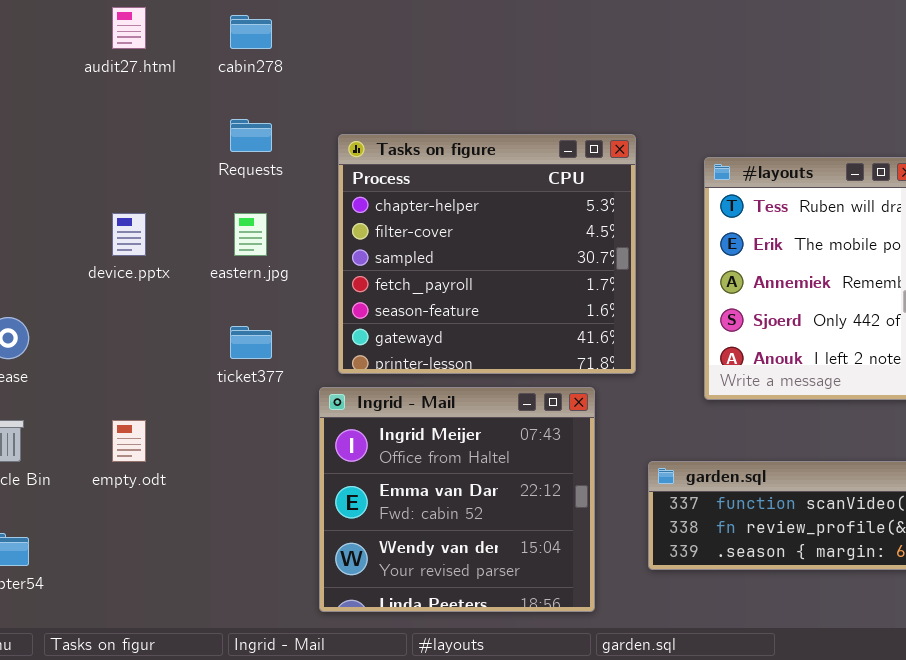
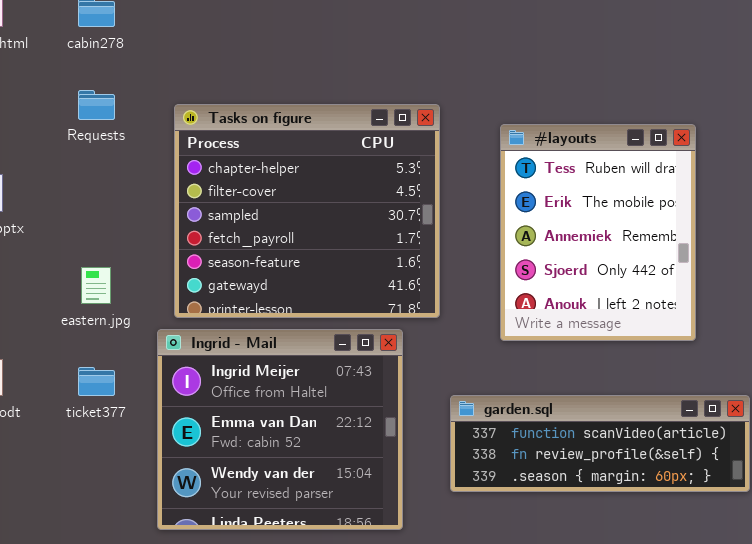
eastern.jpg: [234,213,267,256] -> [81,267,111,304], moved
ticket377: [230,326,272,359] -> [78,367,115,396], moved

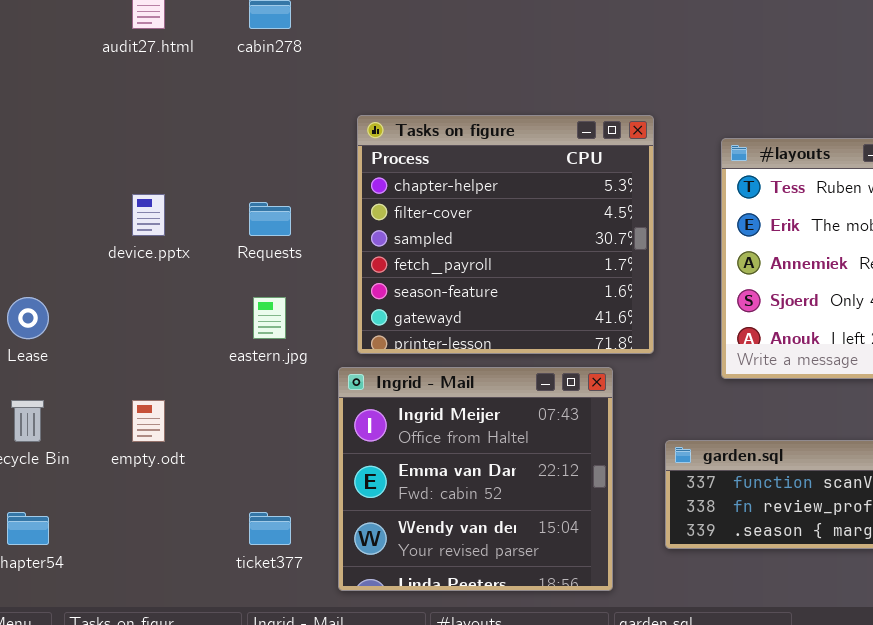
Requests: [78,90,115,120] -> [249,202,291,236], moved
ticket377: [78,367,115,396] -> [249,512,291,545], moved

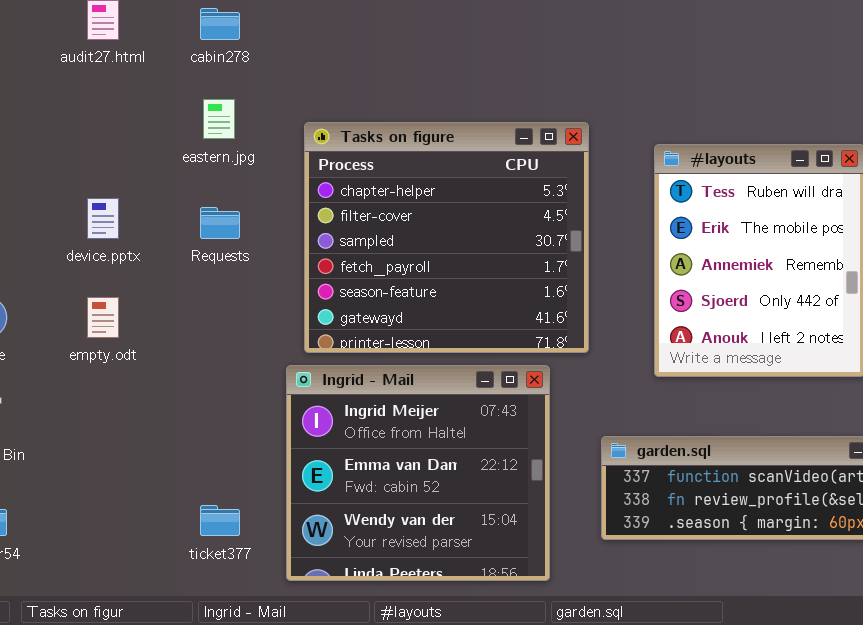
eastern.jpg: [253,297,286,339] -> [203,99,235,139], moved
empty.odt: [132,400,165,442] -> [87,297,119,338], moved

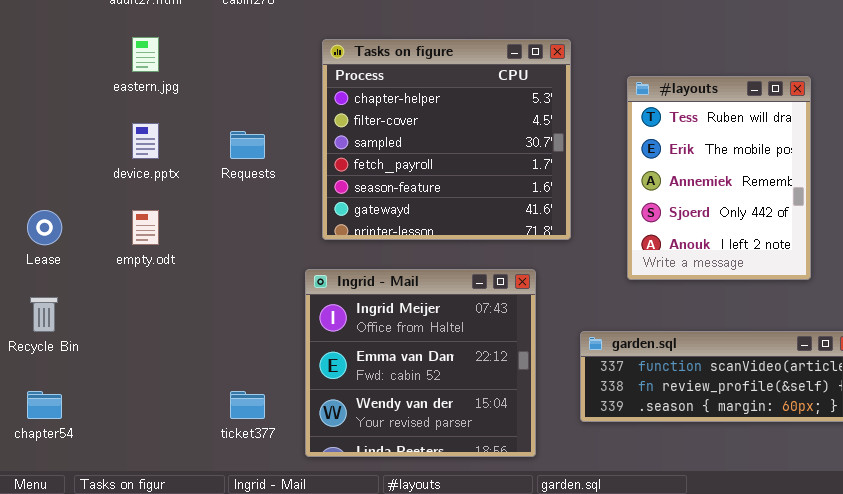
eastern.jpg: [203,99,235,139] -> [132,37,159,72], moved
Tasks on figure: [304,122,589,353] -> [322,39,571,240], moved

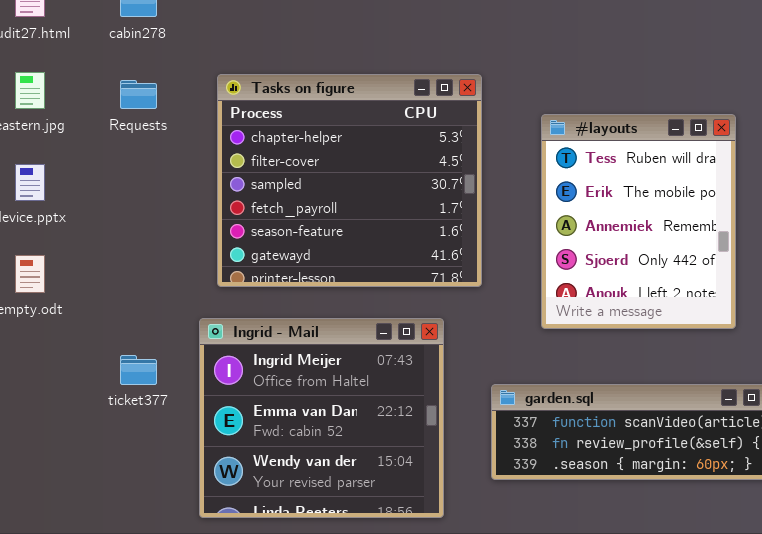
Requests: [230,131,265,159] -> [120,80,157,109], moved
ticket377: [230,391,265,419] -> [120,355,157,385], moved

